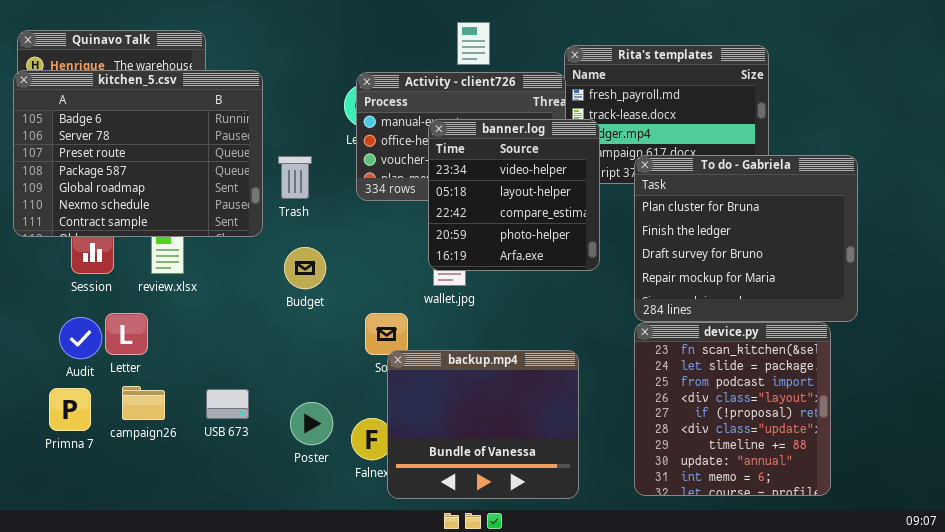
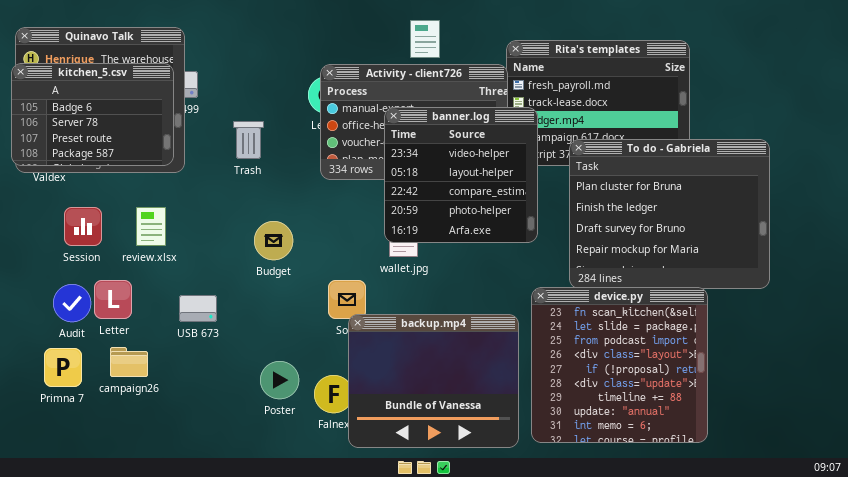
kitchen_5.csv: [13,70,263,237] -> [11,63,174,166], resized
Trash: [278,156,312,199] -> [233,121,264,159], moved
device.py: [634,322,831,496] -> [531,287,708,443], moved
USB 673: [206,389,249,419] -> [179,295,217,322], moved

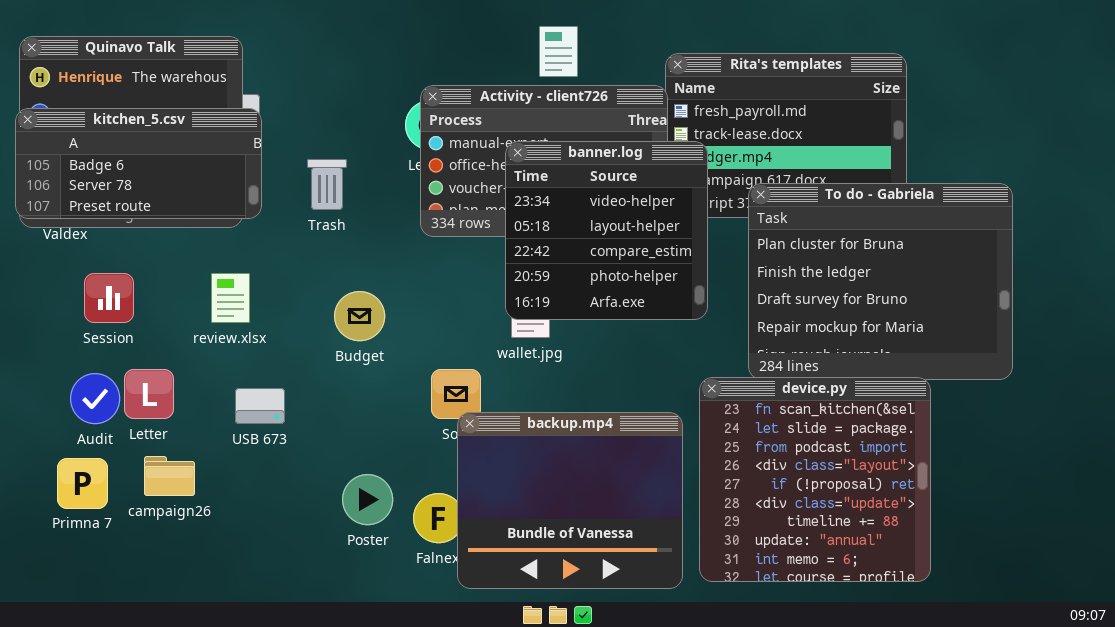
kitchen_5.csv: [11,63,174,166] -> [15,108,262,219], resized
review.xlsx: [136,207,166,246] -> [211,273,250,323], moved

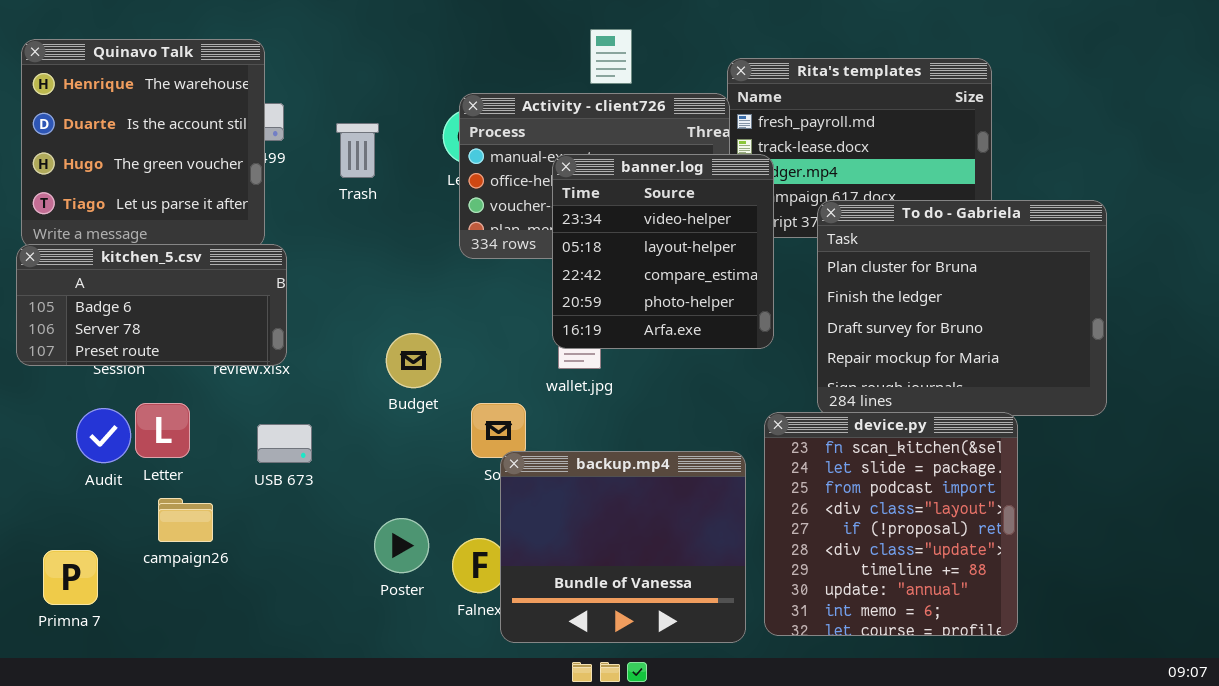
kitchen_5.csv: [15,108,262,219] -> [16,244,287,366], moved
Trash: [307,159,347,210] -> [336,123,379,178], moved
Budget: [334,291,385,341] -> [386,333,441,388], moved
Primna 7: [57,458,108,509] -> [43,550,98,605], moved

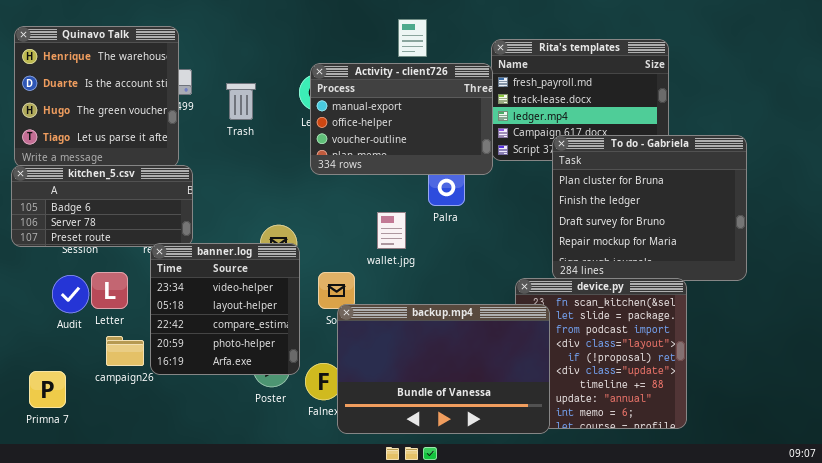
banner.log: [552,154,774,349] -> [150,243,300,375], moved
backup.mp4: [500,451,746,643] -> [337,304,550,434], resized

